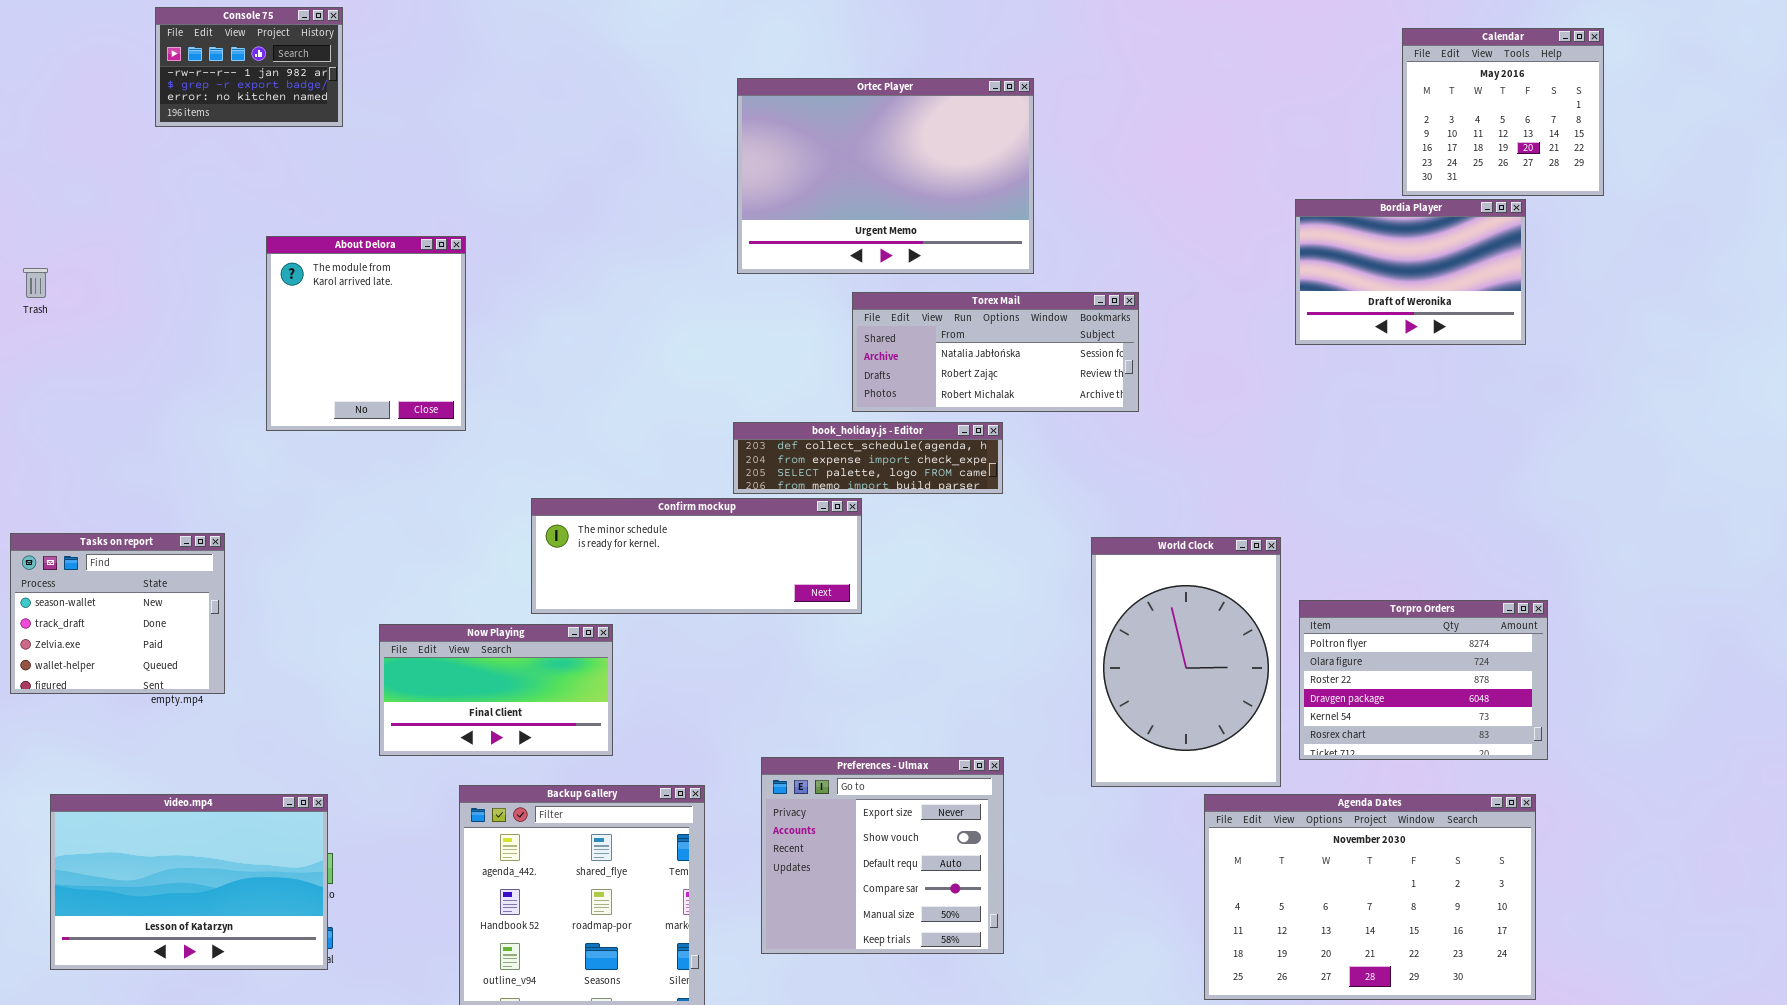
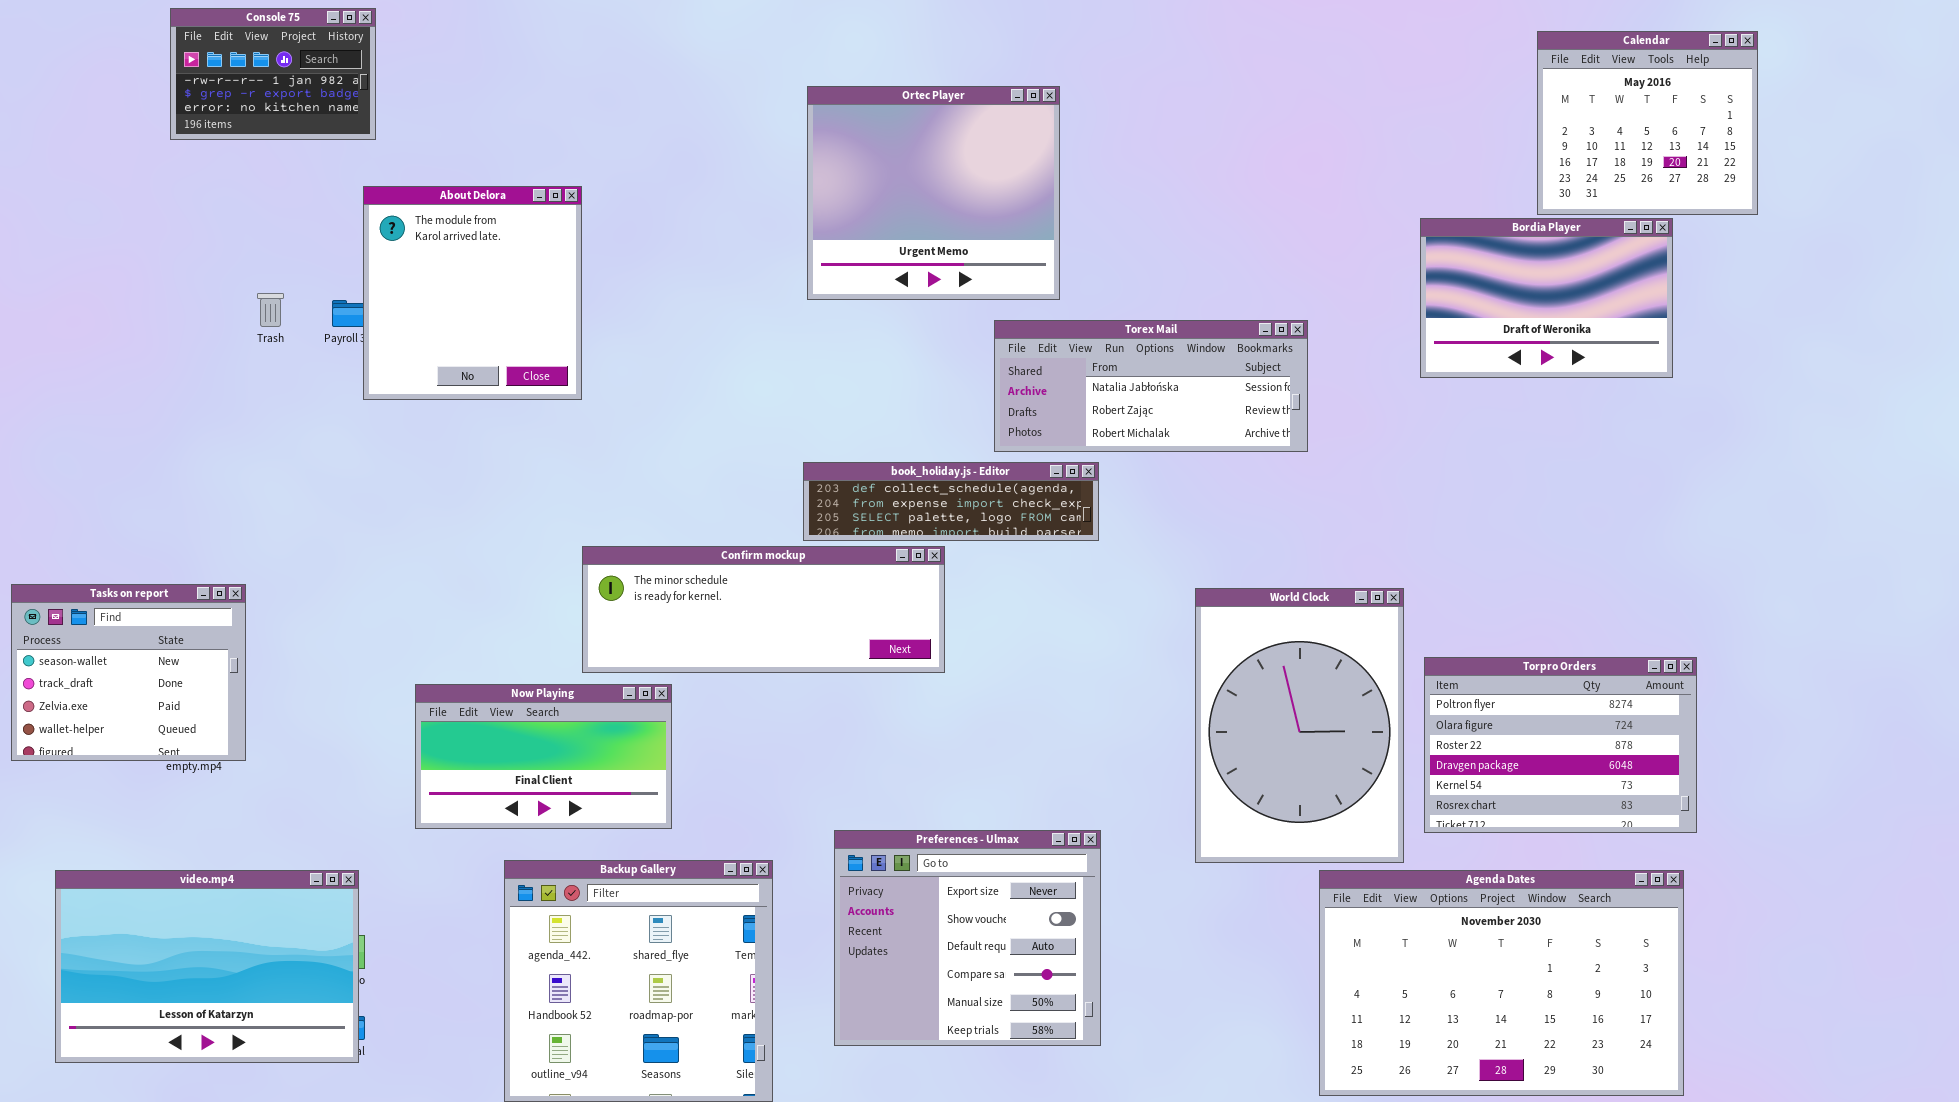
Ortec Player: [737,78,1034,274] -> [807,86,1060,300], resized
About Delora: [266,236,466,431] -> [363,186,582,400], moved
Trash: [23,268,48,298] -> [257,293,284,327], moved
Torex Mail: [852,292,1139,412] -> [994,320,1308,452], moved

